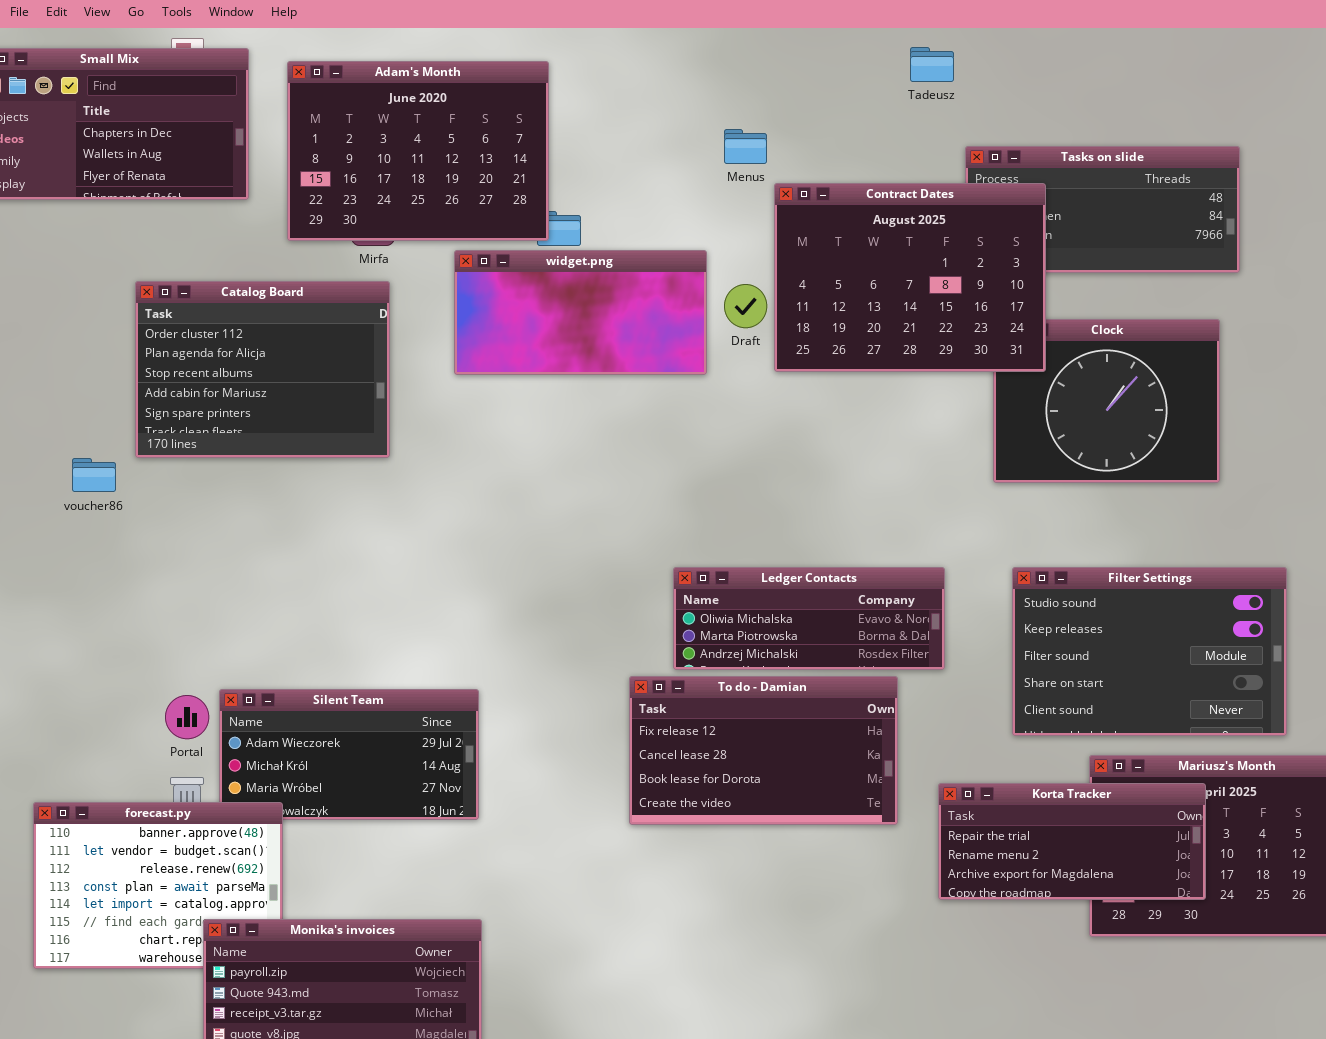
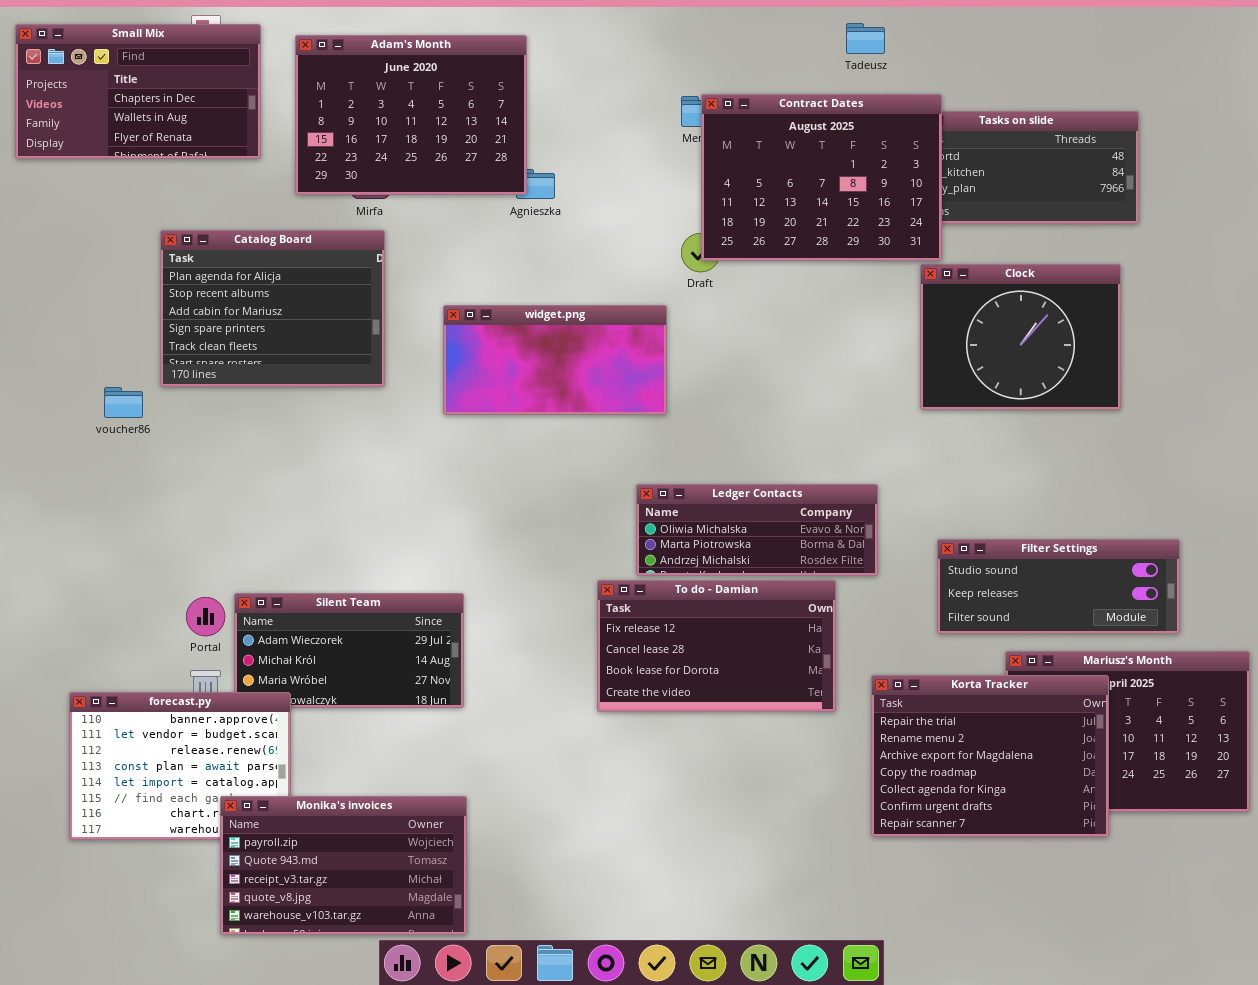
Contract Dates: [774,183,1046,372] -> [701,94,942,261], moved
widget.png: [454,250,707,375] -> [443,305,667,415], moved
Catalog Board: [135,281,390,458] -> [160,230,385,387], scrolled down 1 row
Filter Settings: [1012,567,1287,736] -> [937,539,1180,634], resized
Korta Tracker: [938,783,1206,900] -> [871,675,1109,837], resized

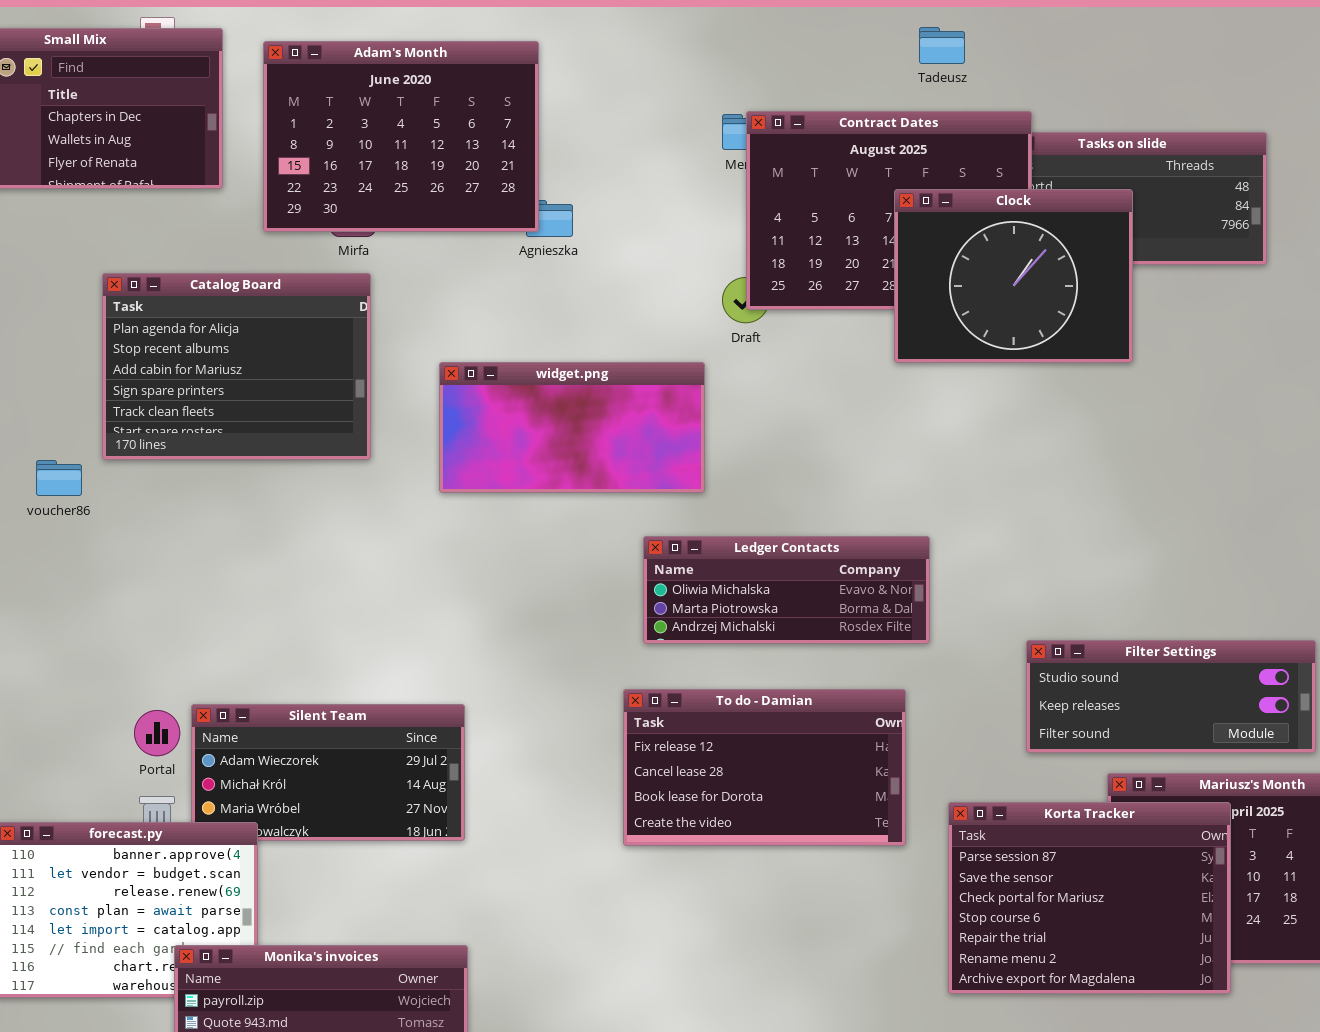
Clock: [920,264,1121,410] -> [894,189,1133,363], moved
Ledger Contacts: [636,484,878,576] -> [643,536,930,644], moved
Korta Tracker: [871,675,1109,837] -> [948,802,1231,994], scrolled up 4 rows

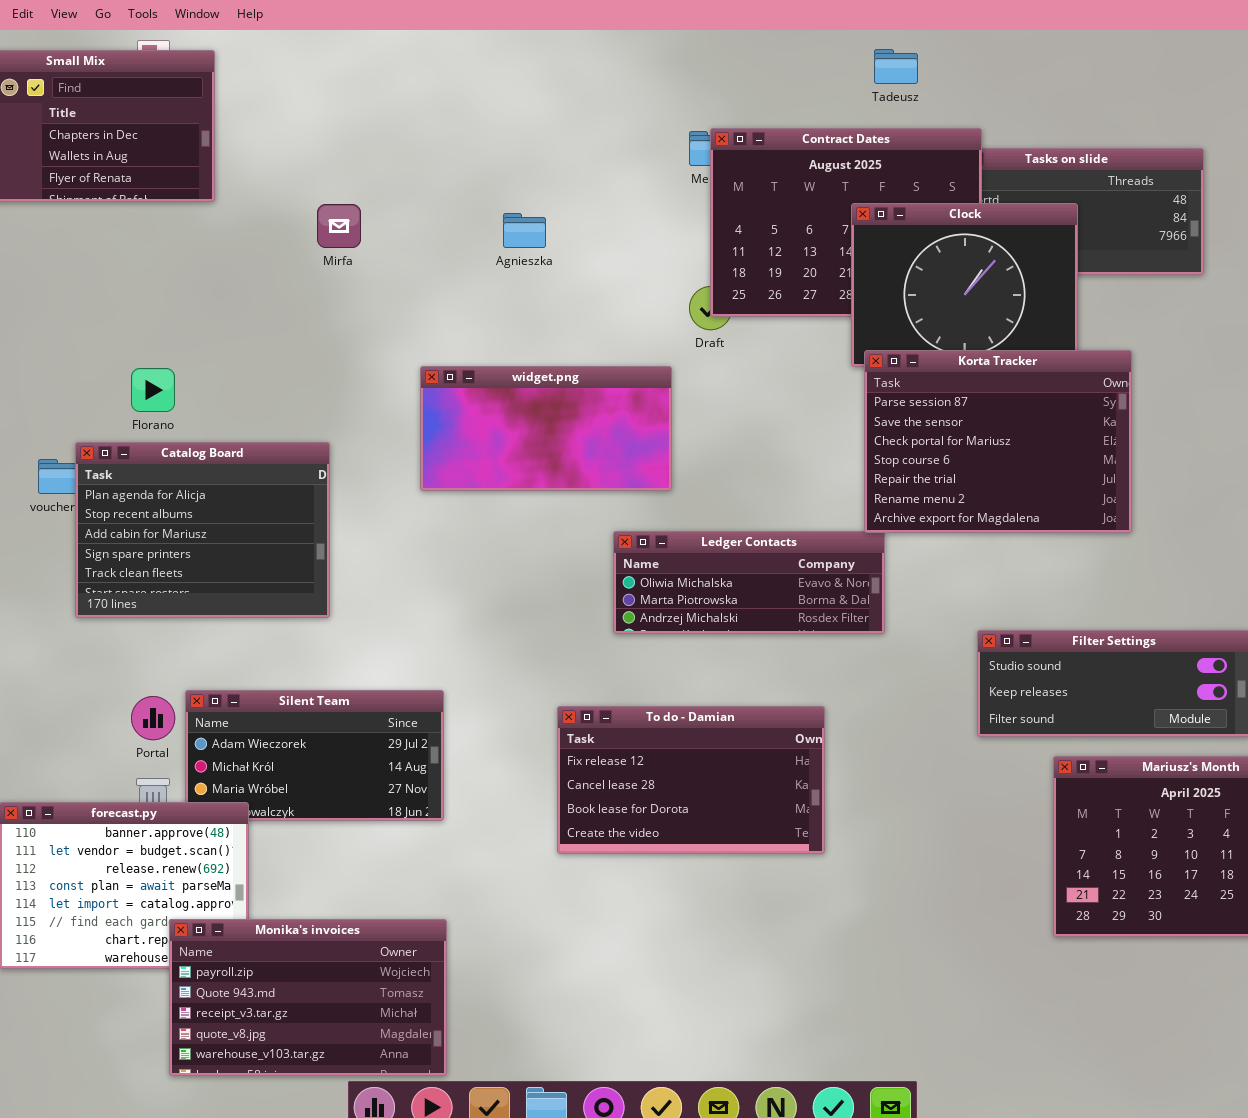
Adam's Month: [263,41,539,232] -> none, closed
Catalog Board: [102,273,371,460] -> [75,442,330,618], moved
To do - Damian: [623,689,906,846] -> [557,706,825,854], moved
Korta Tracker: [948,802,1231,994] -> [864,350,1132,533], moved

